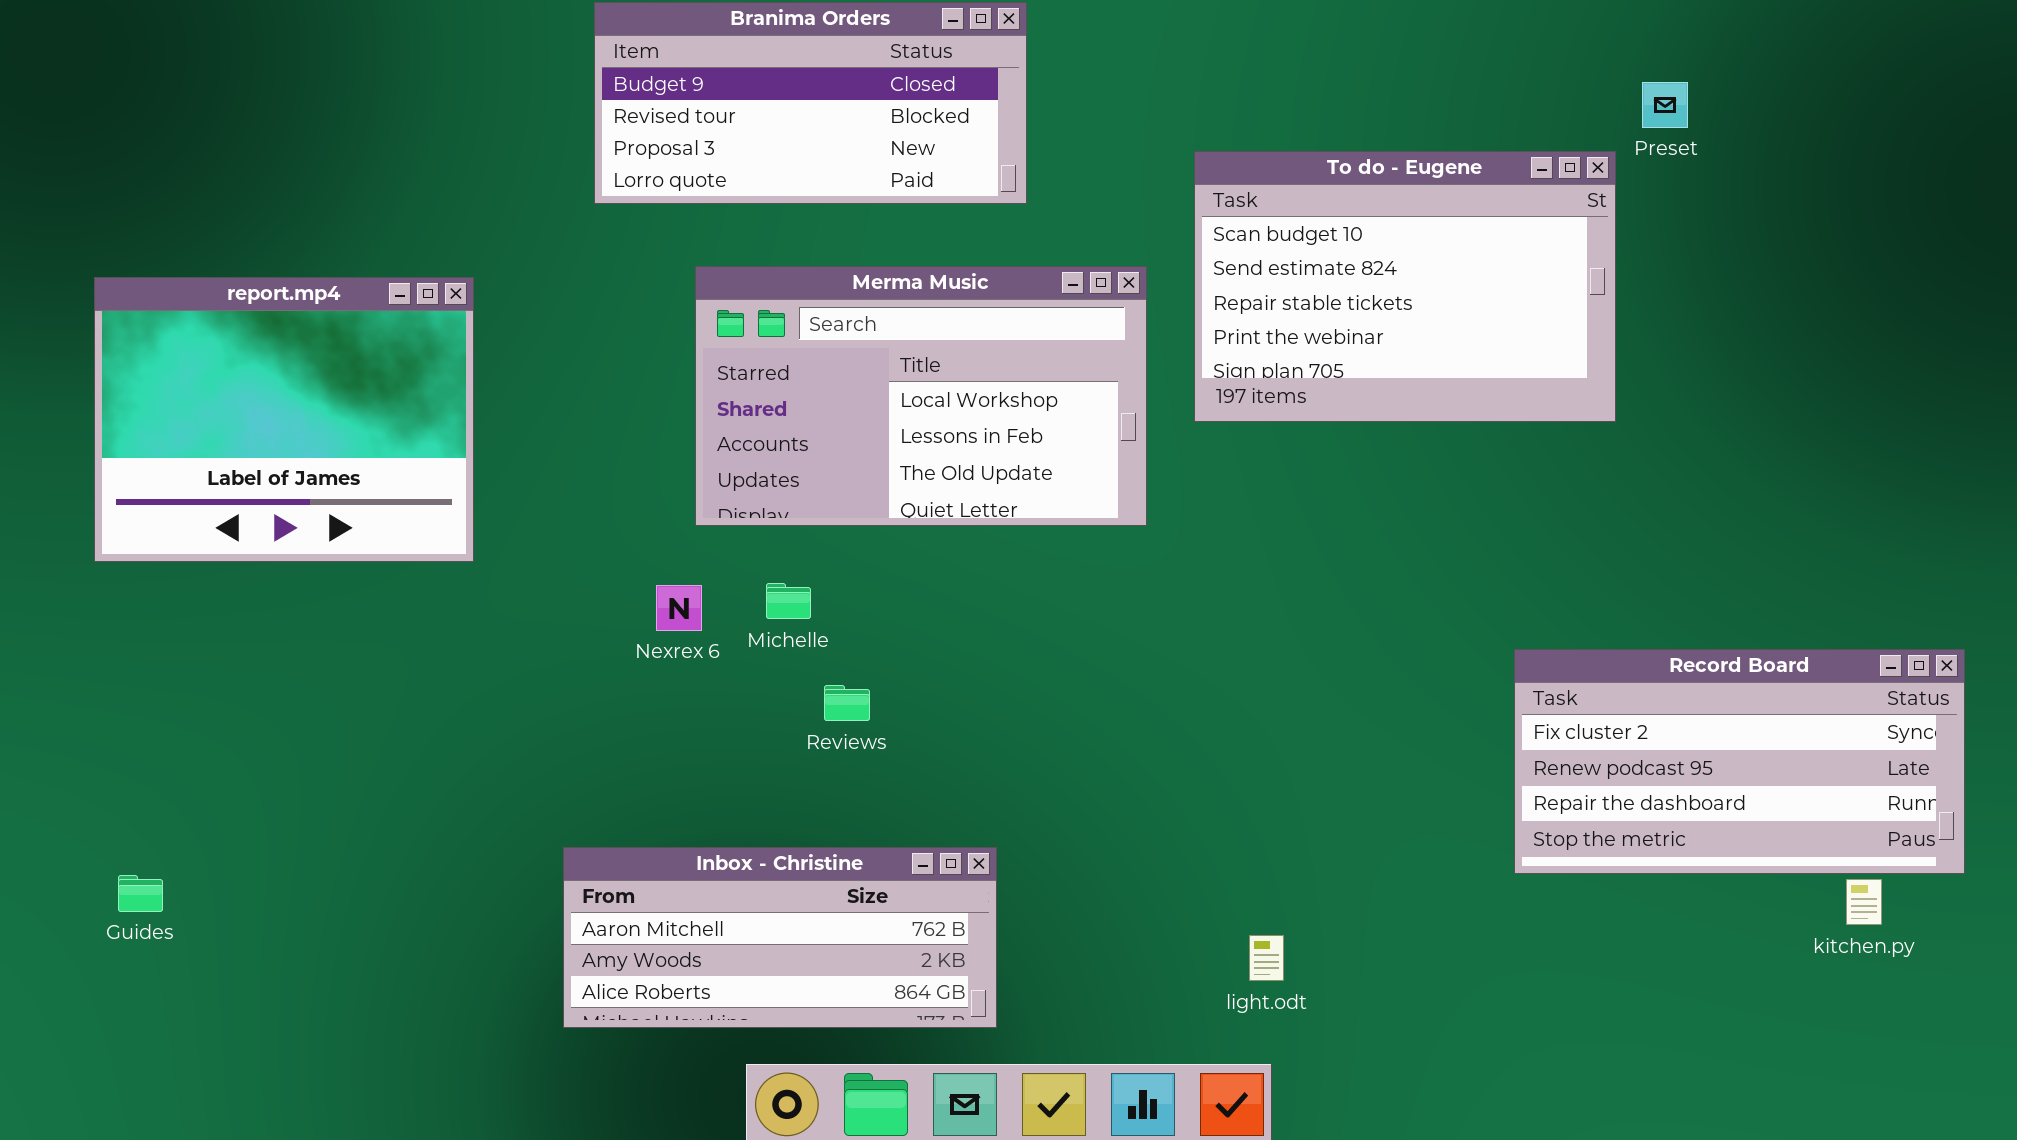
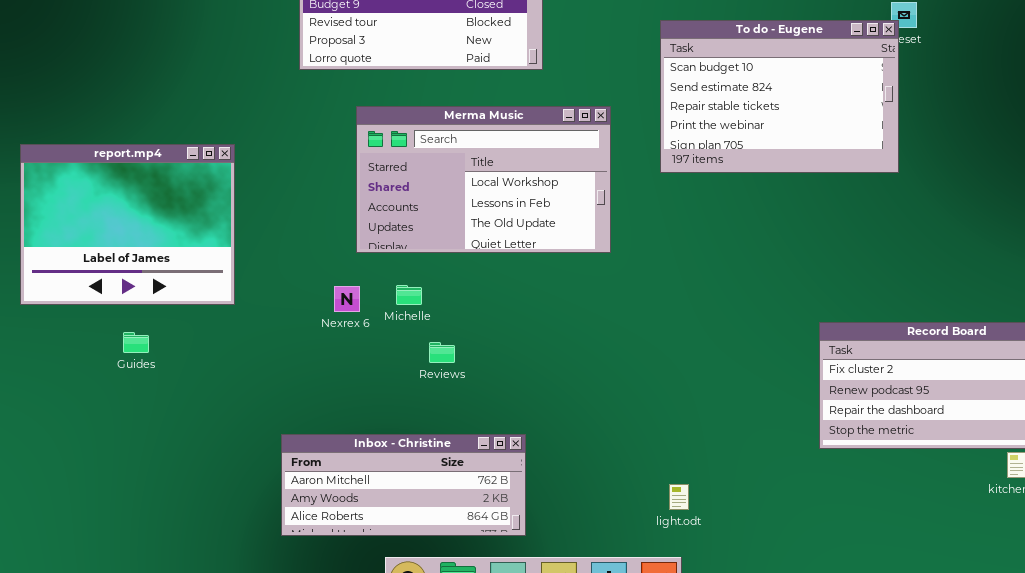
To do - Eugene: [1194,151,1616,422] -> [660,20,899,173], moved
report.mp4: [94,277,474,562] -> [20,144,235,305], moved
Guides: [118,875,163,912] -> [123,332,149,353], moved

